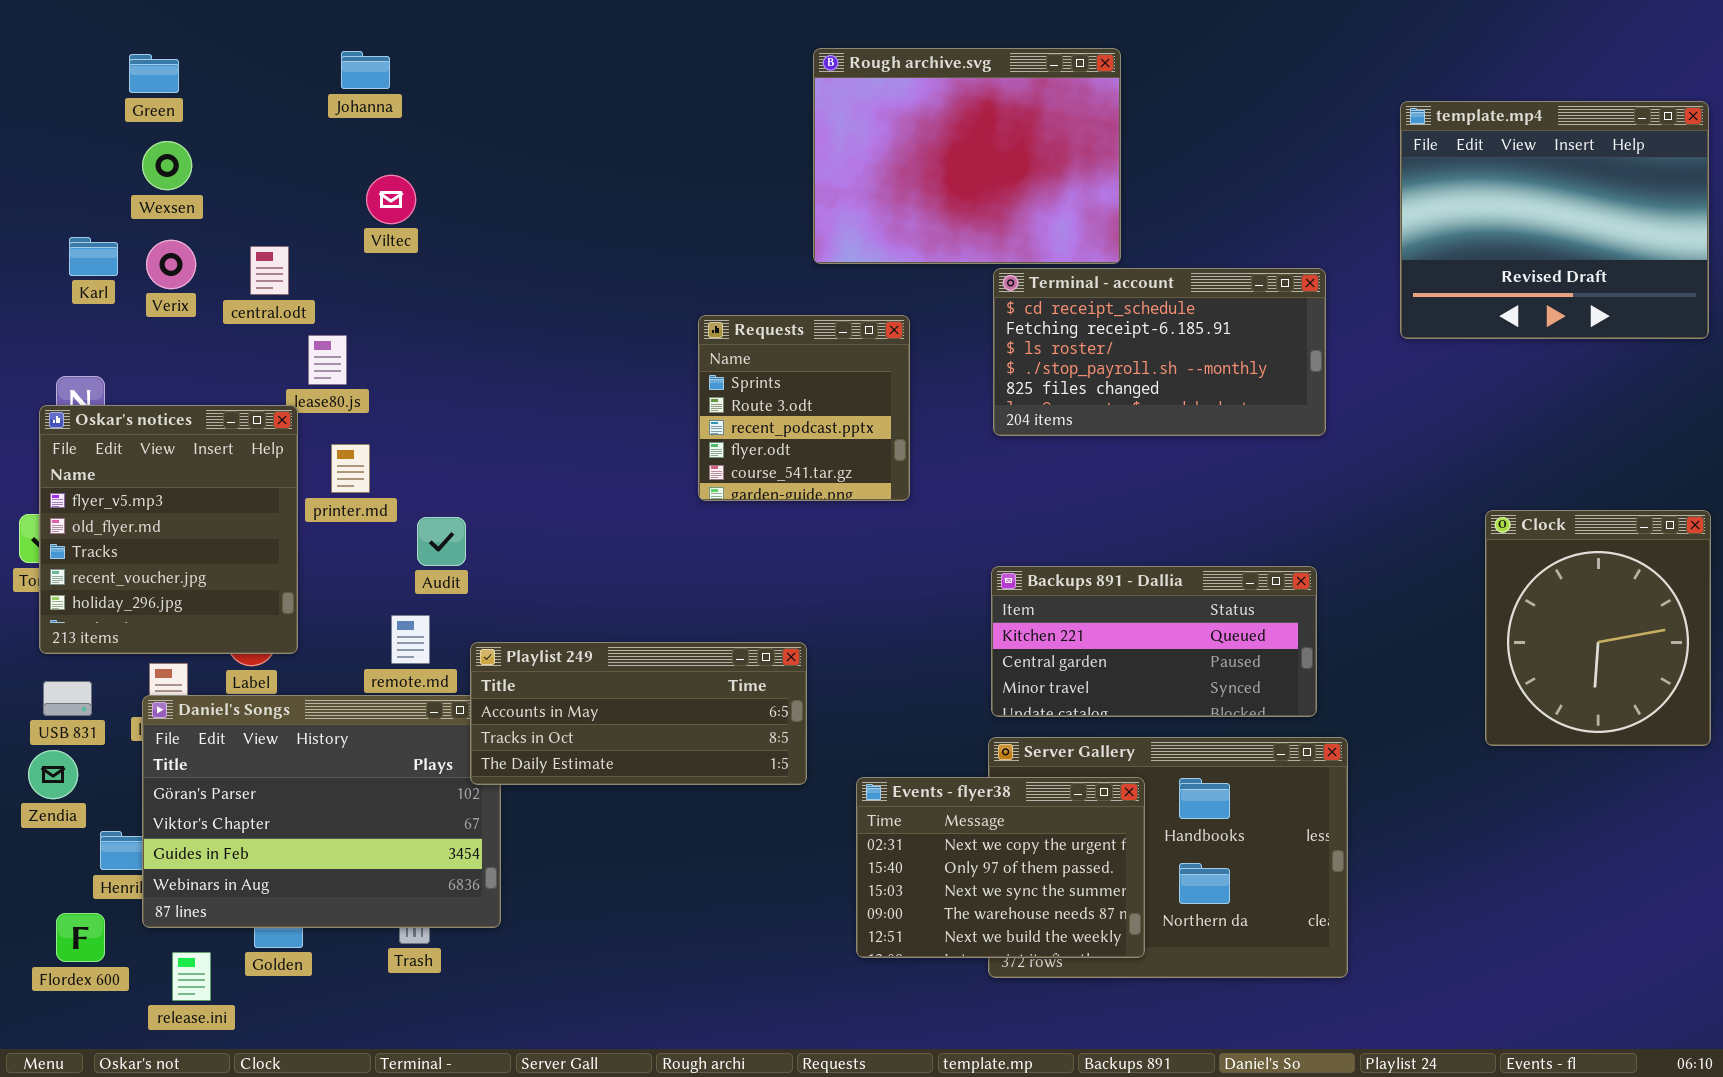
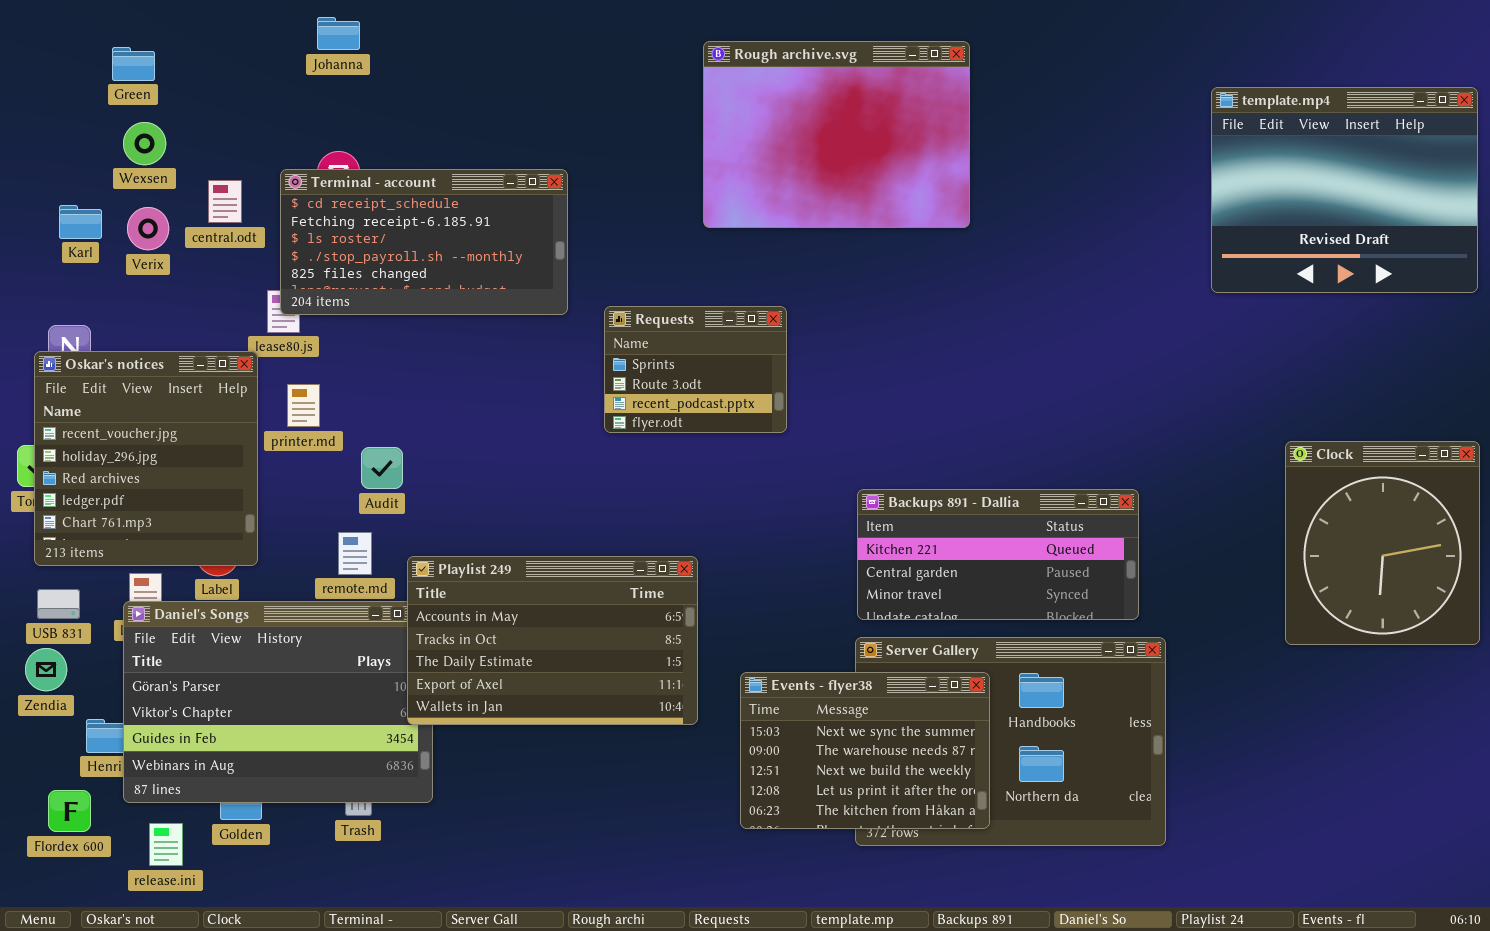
Johanna: [341,51,390,89] -> [317,17,360,50], moved
central.odt: [250,246,289,295] -> [208,180,242,223], moved
Terminal - account: [993,268,1326,436] -> [280,169,568,315], moved
Requests: [698,315,910,501] -> [604,306,787,433], resized
Oskar's notices: [39,405,298,654] -> [34,351,258,566], scrolled down 3 rows
Playlist 249: [470,642,807,785] -> [407,556,698,725], resized
Events - flyer38: [856,777,1145,958] -> [740,672,990,829], scrolled down 2 rows

